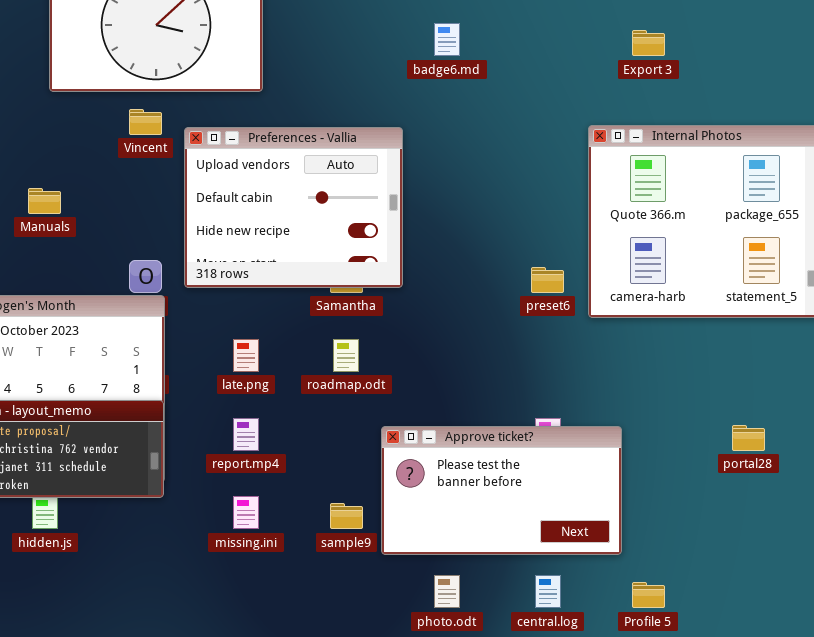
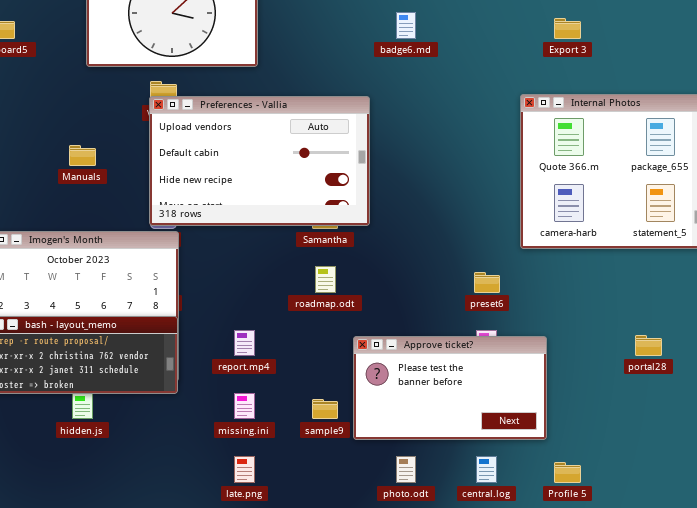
Preferences - Vallia: [184,127,403,288] -> [149,96,370,226], resized
preset6: [531,267,564,293] -> [474,272,500,293], moved
late.png: [233,339,259,372] -> [234,456,255,483], moved

